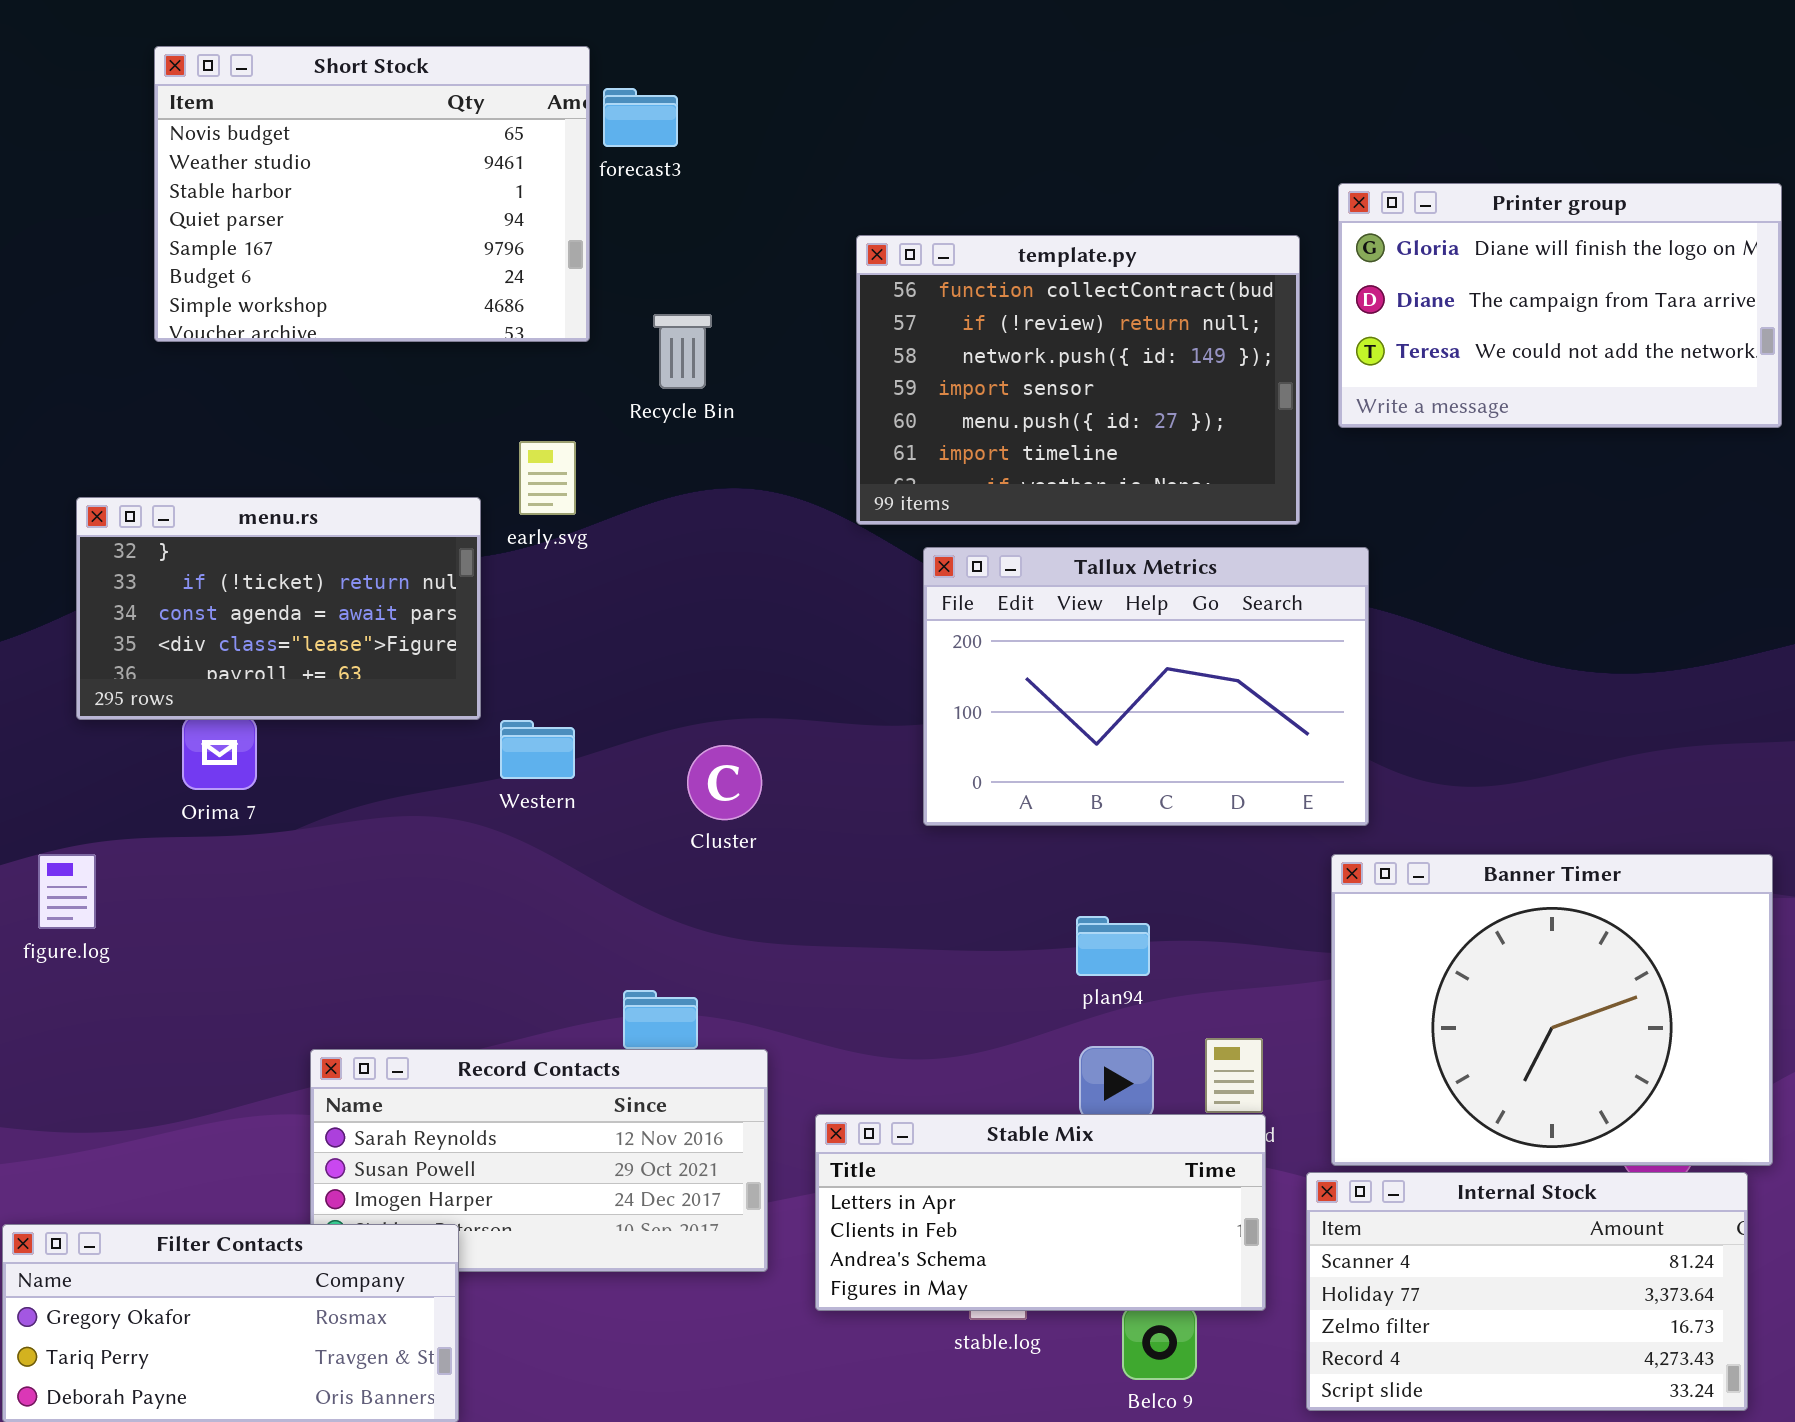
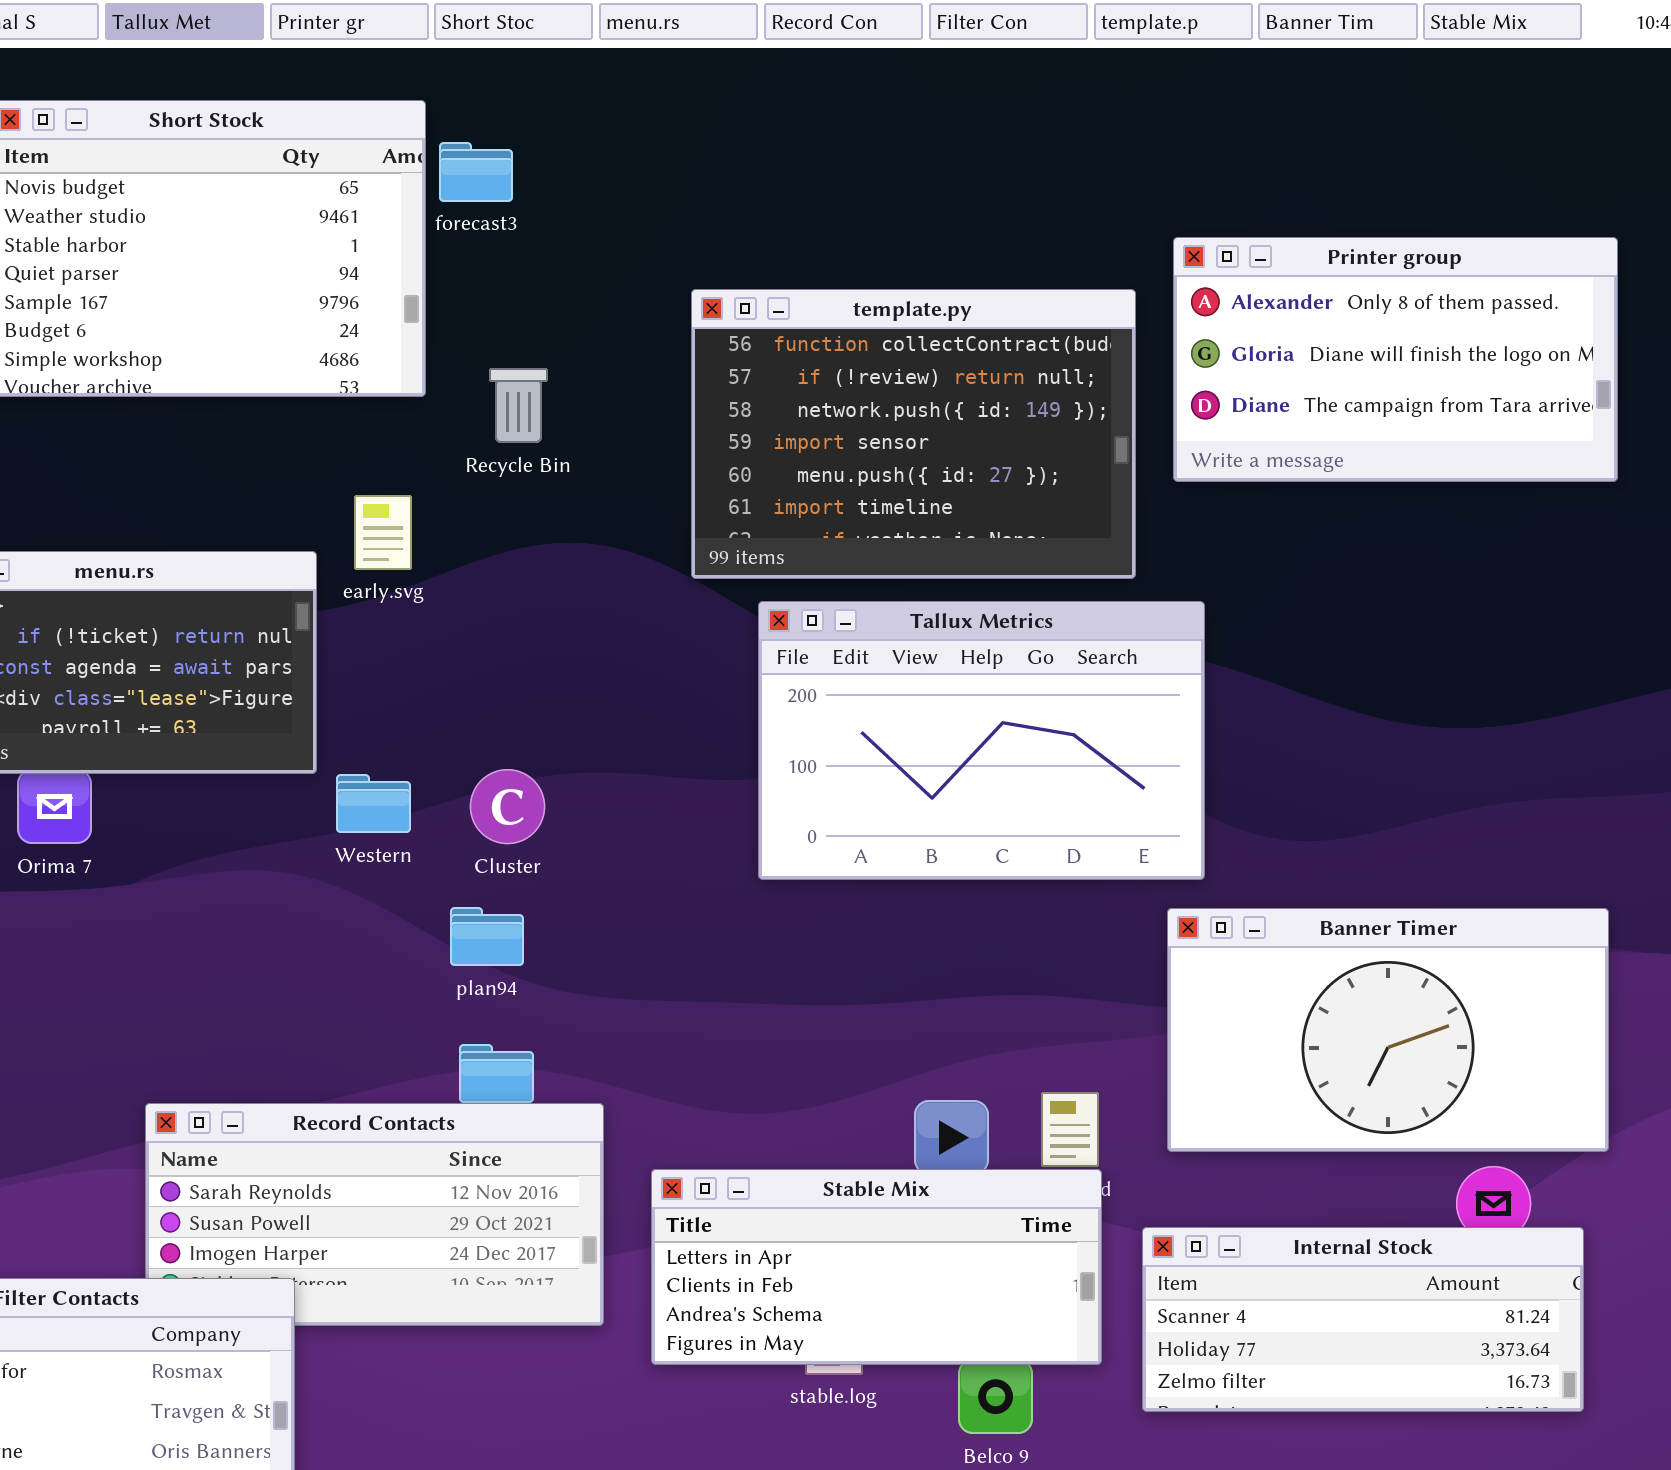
Printer group: [1338,183,1782,428] -> [1173,237,1618,482], scrolled up 1 row
Cluster: [687,745,762,820] -> [470,769,545,844], moved
Banner Timer: [1331,854,1773,1166] -> [1167,908,1609,1152], resized
plan94: [1076,916,1150,976] -> [450,907,524,966], moved
Internal Stock: [1306,1172,1748,1411] -> [1142,1227,1584,1412], resized

